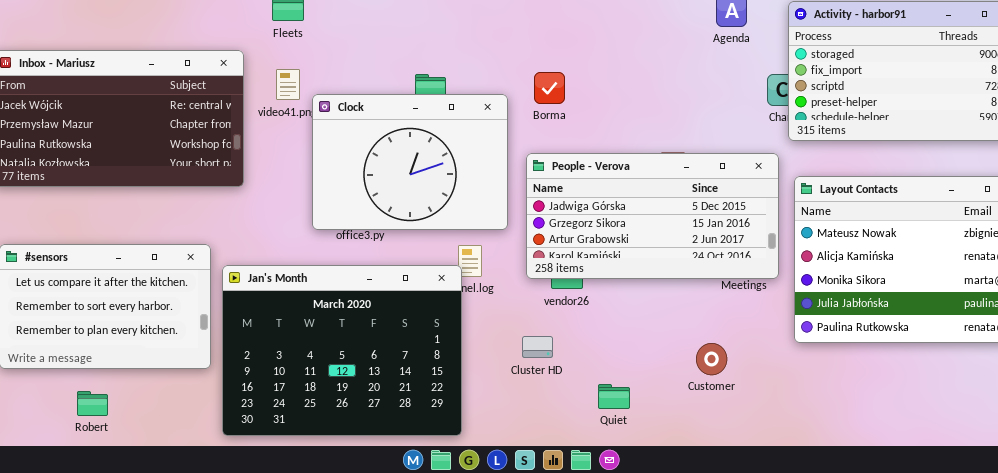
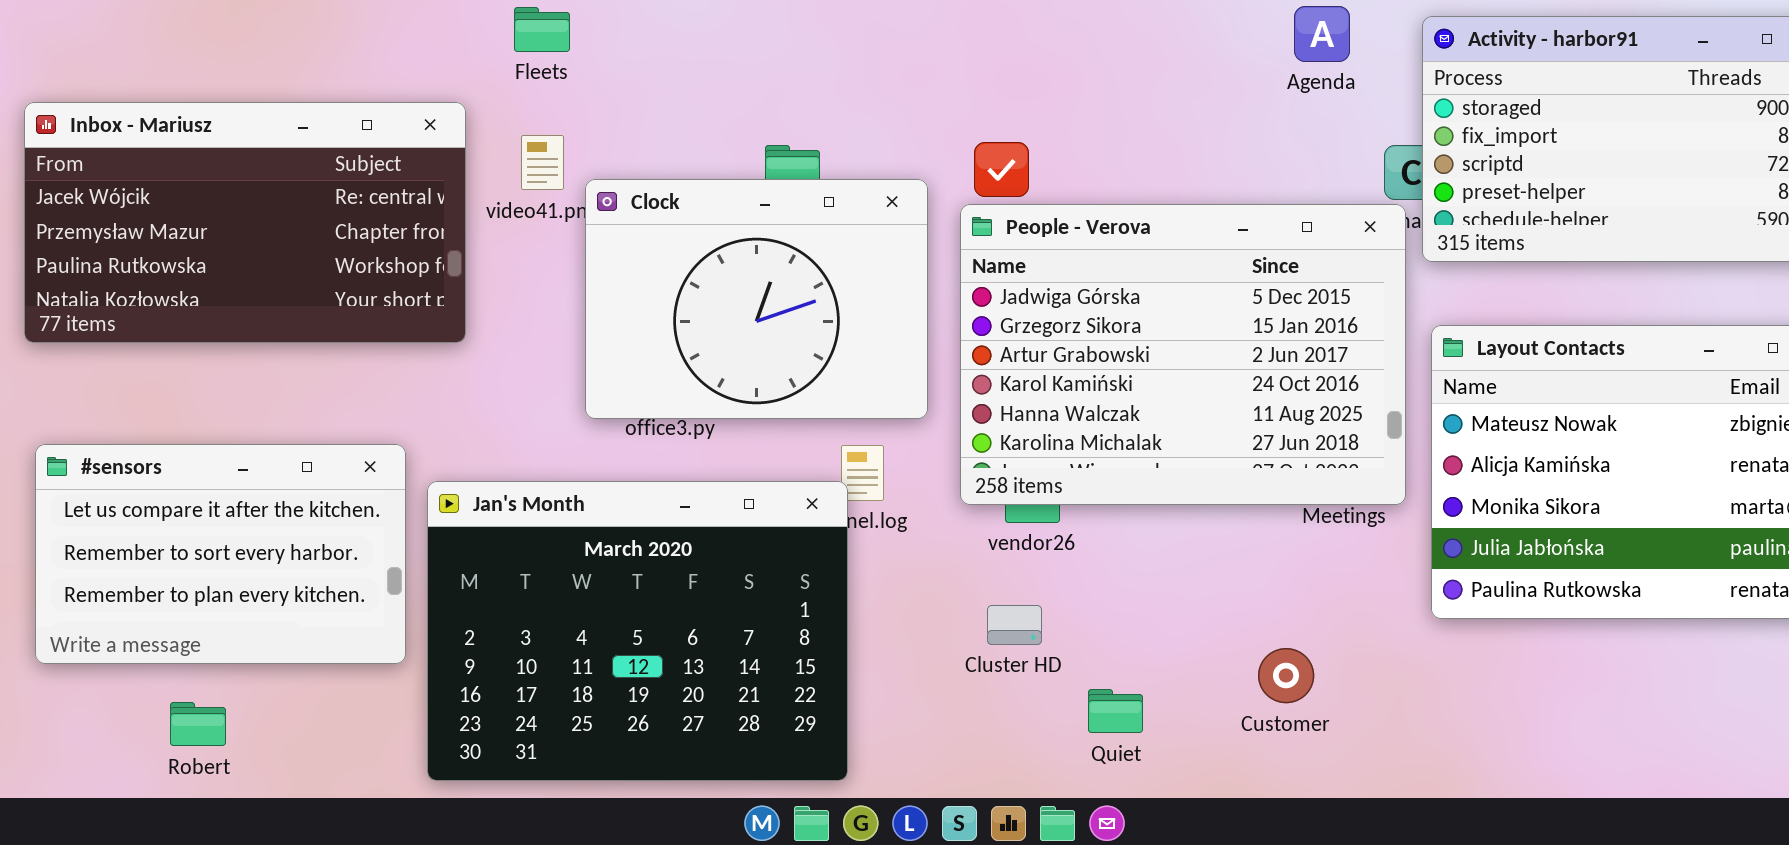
People - Verova: [526,153,779,279] -> [960,204,1406,505], resized
Cluster HD: [522,336,553,358] -> [987,605,1042,645], moved
Customer: [696,343,727,375] -> [1258,648,1314,703], moved

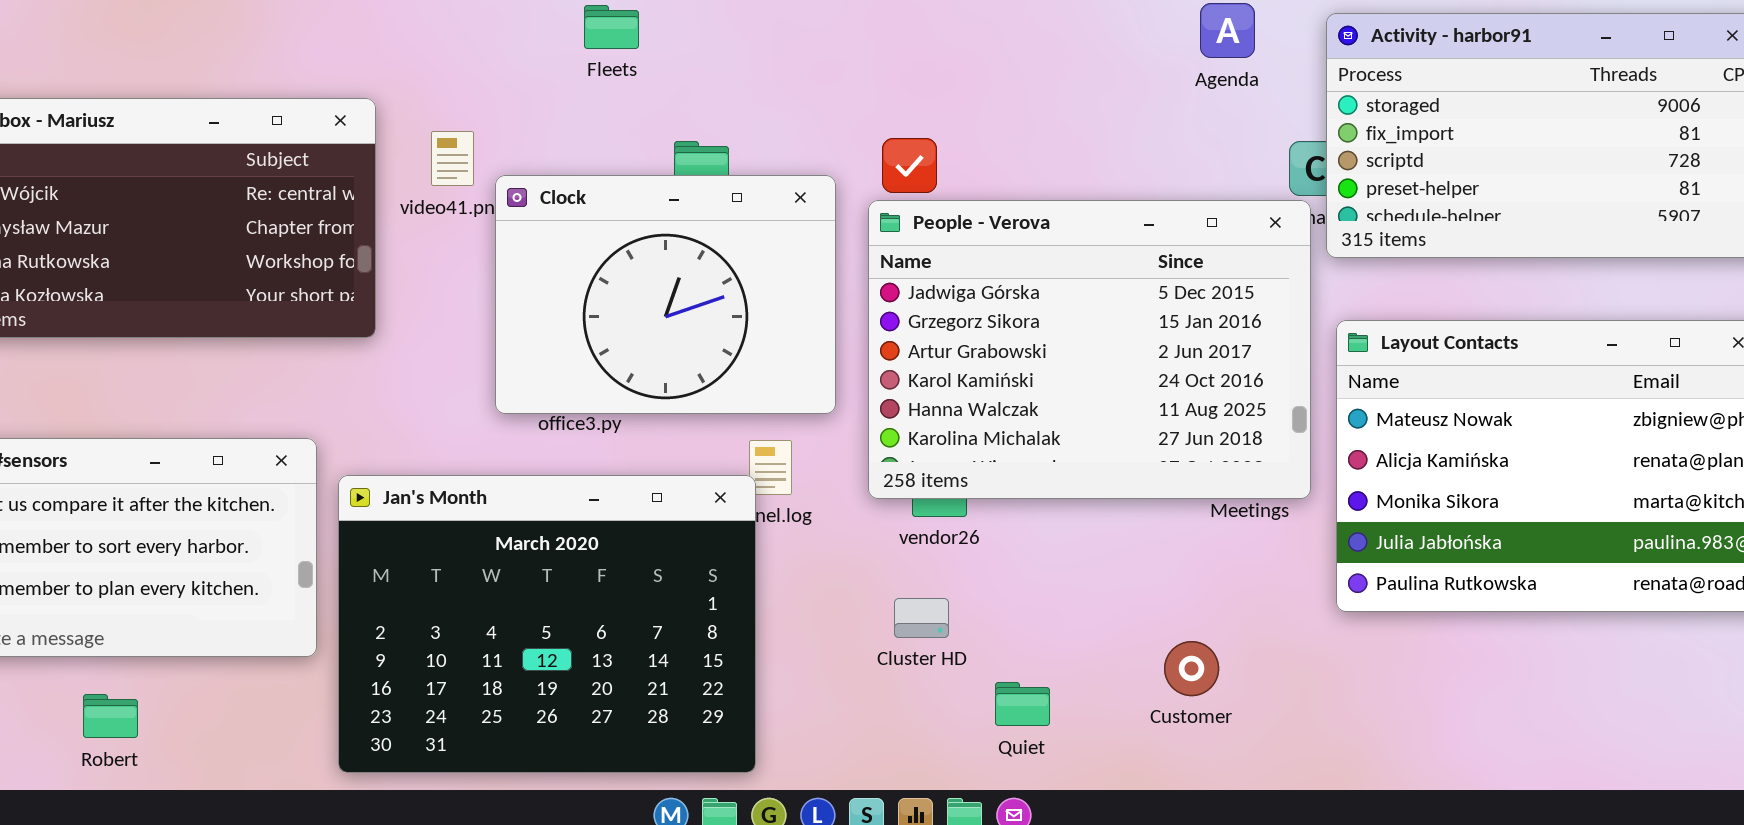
Fleets: [514,7,570,52] -> [584,5,639,49], moved

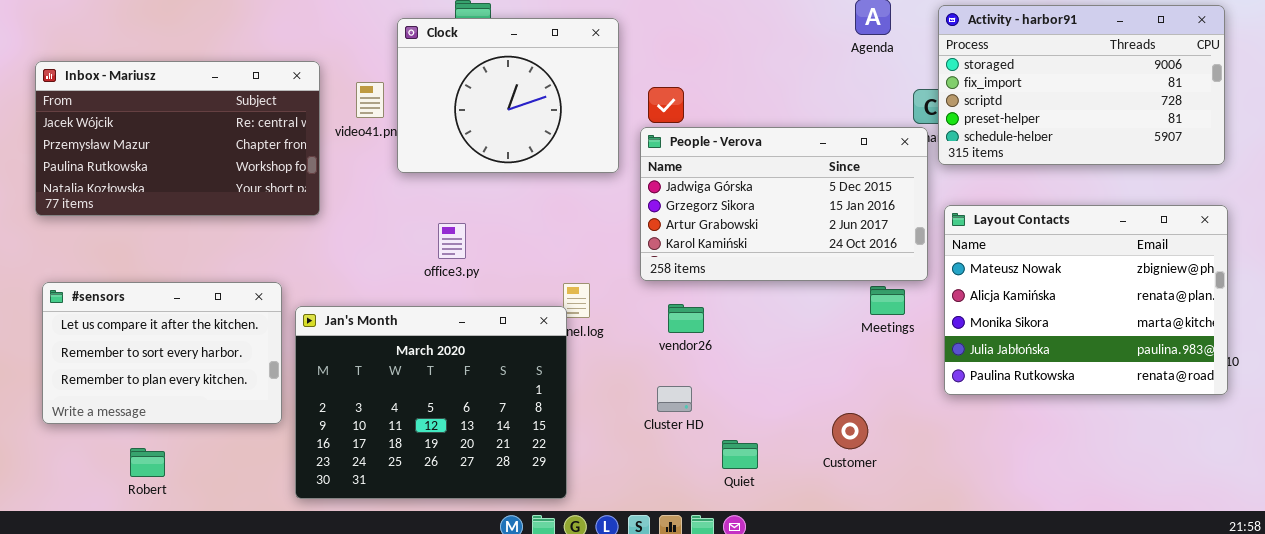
Clock: [495,175,836,414] -> [397,18,619,173], moved
People - Verova: [868,200,1311,499] -> [640,127,928,281], resized

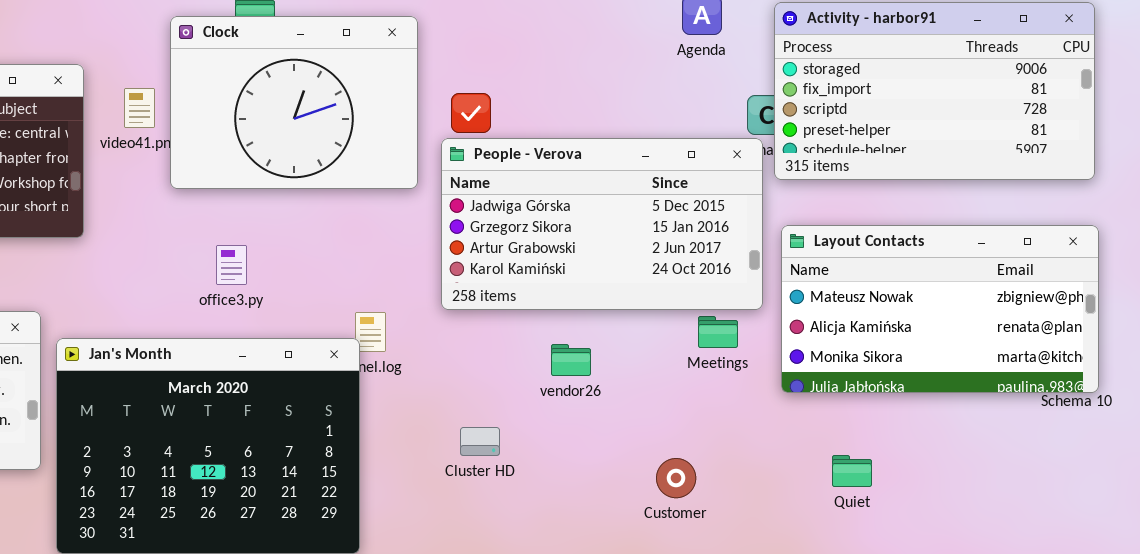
Layout Contacts: [944,205,1228,395] -> [781,225,1099,393], resized
vendor26: [668,304,704,333] -> [551,344,591,376], moved
Quiet: [722,440,758,469] -> [832,455,872,487], moved

